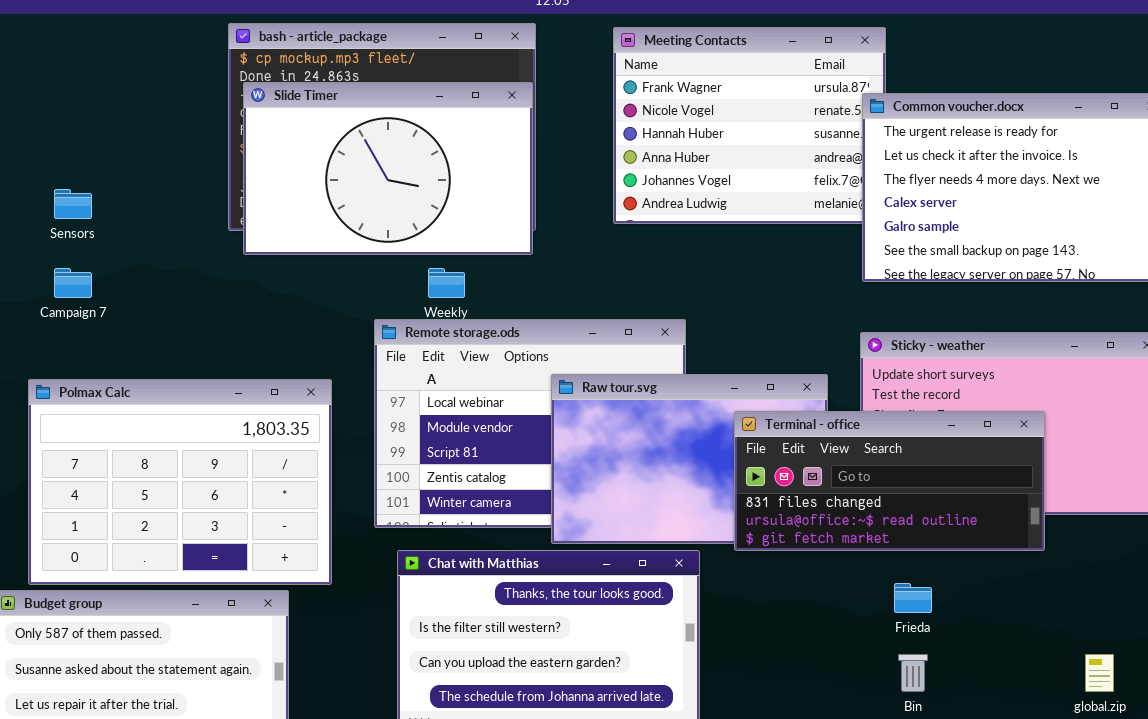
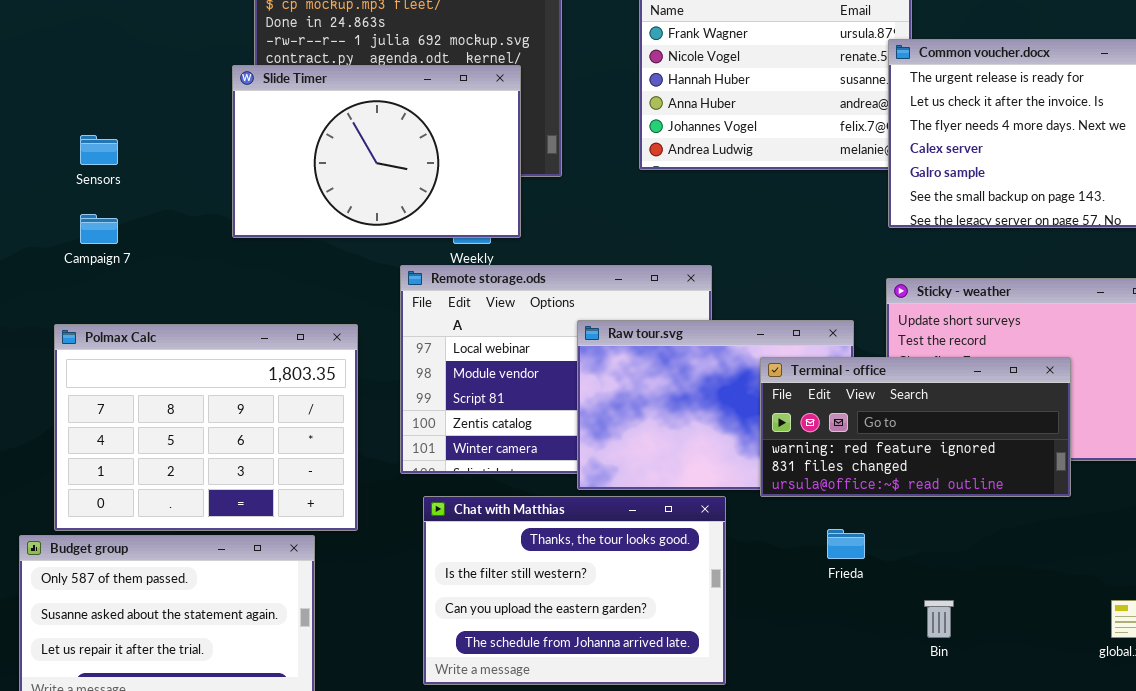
Slide Timer: [243,82,533,255] -> [232,65,521,238], moved
Terminal - office: [734,411,1045,551] -> [760,357,1071,497], scrolled up 1 row
Frieda: [894,583,932,613] -> [827,529,865,559], moved

